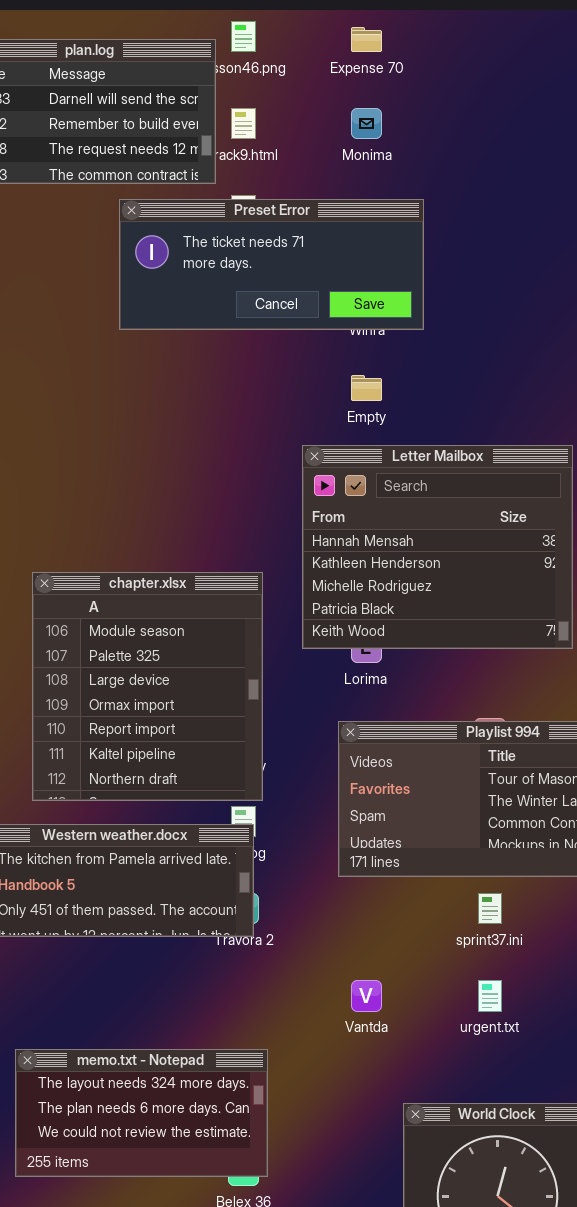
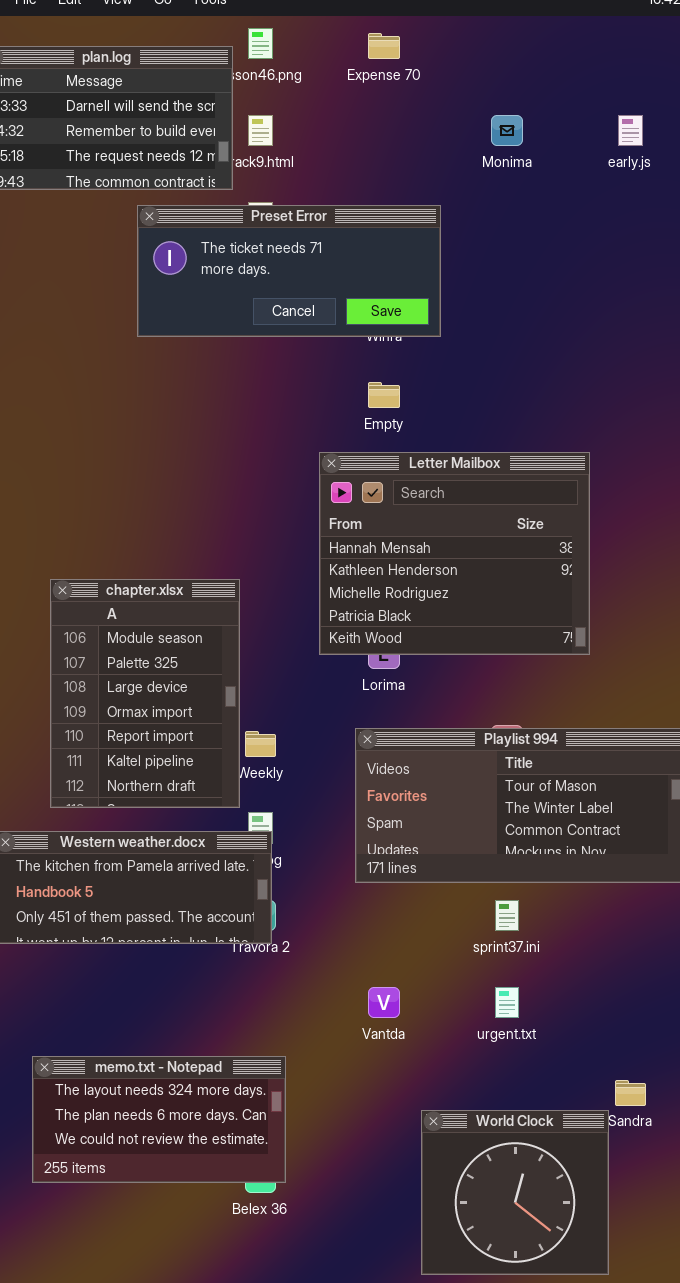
Monima: [351,108,382,139] -> [491,115,523,146], moved
chapter.xlsx: [32,572,263,801] -> [50,579,240,808], resized

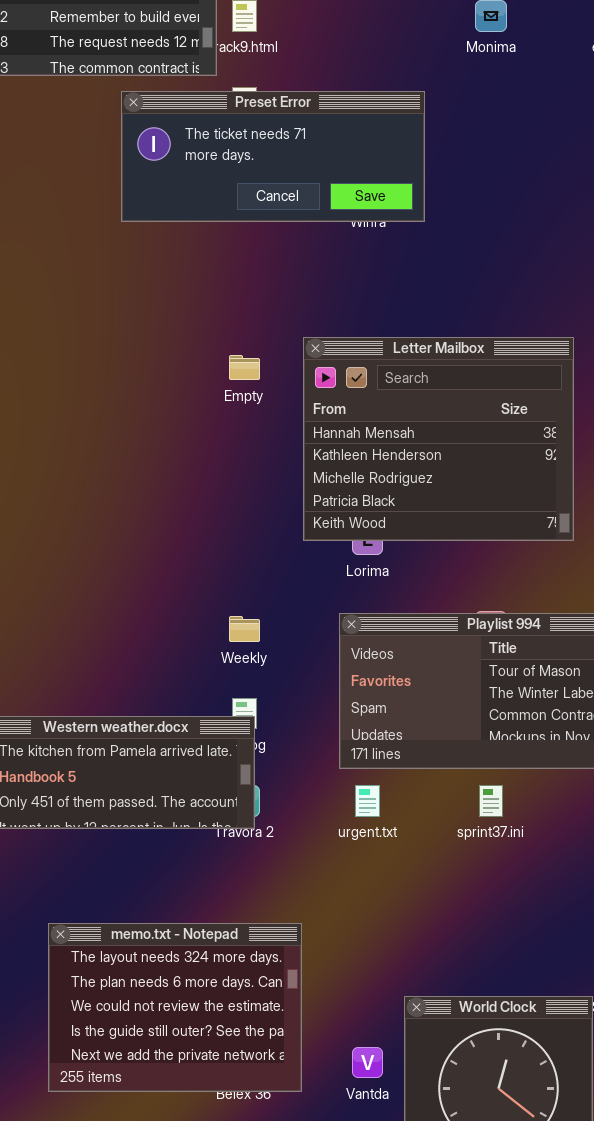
Empty: [368,382,400,408] -> [229,355,260,380], moved
chapter.xlsx: [50,579,240,808] -> none, closed
Vantda: [368,987,400,1018] -> [352,1047,383,1078], moved
urgent.txt: [495,987,519,1018] -> [355,785,380,817], moved
memo.txt - Notepad: [32,1056,286,1183] -> [48,923,302,1092], moved, resized

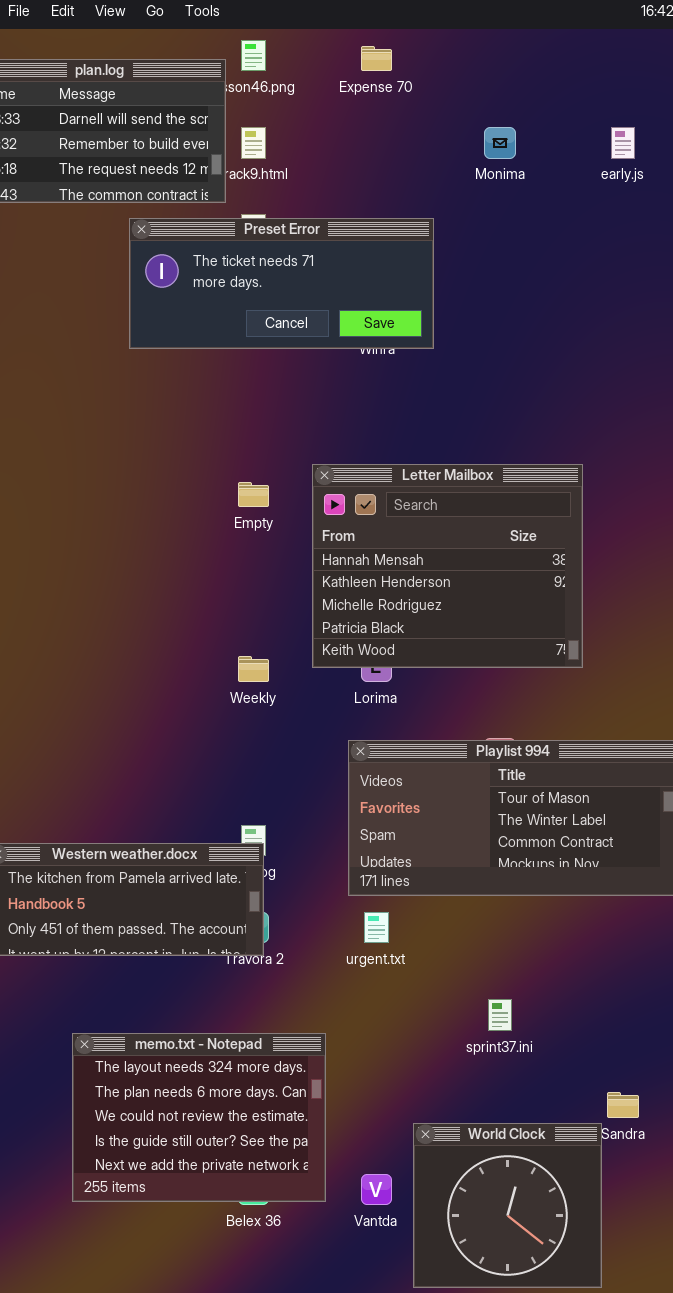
Weekly: [229,616,260,642] -> [238,656,269,682], moved
sprint37.ini: [479,785,503,817] -> [488,999,512,1031], moved
memo.txt - Notepad: [48,923,302,1092] -> [72,1033,326,1202], moved

